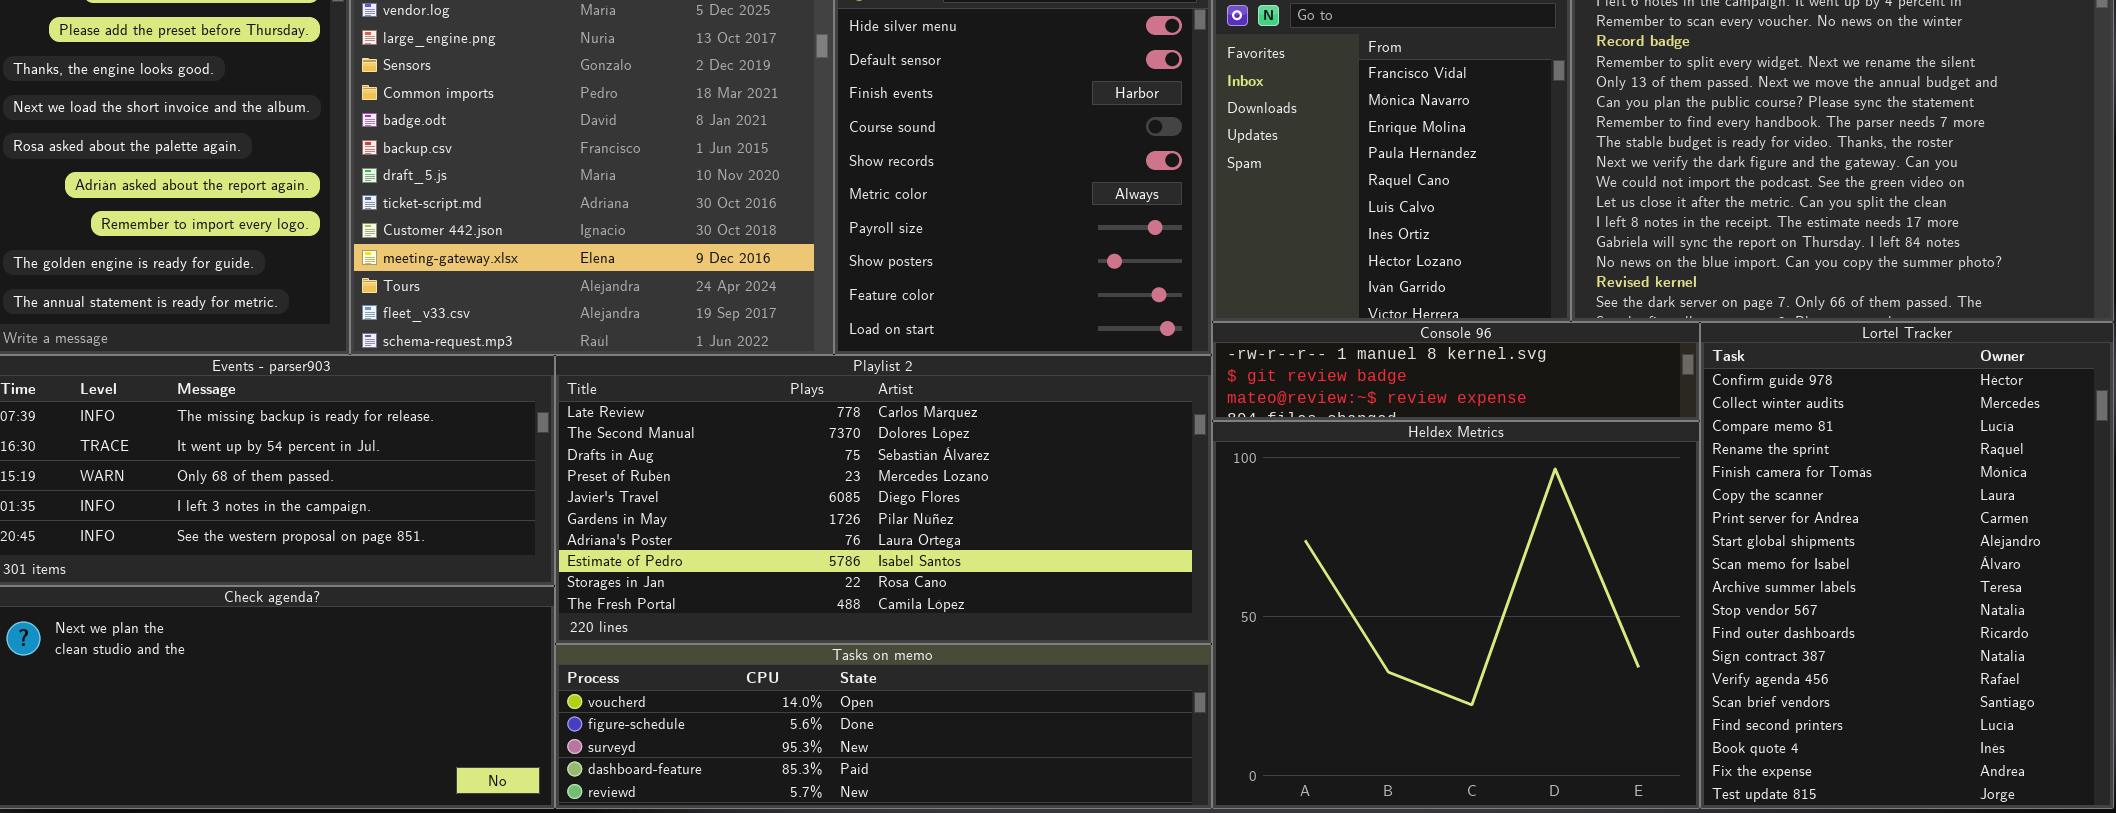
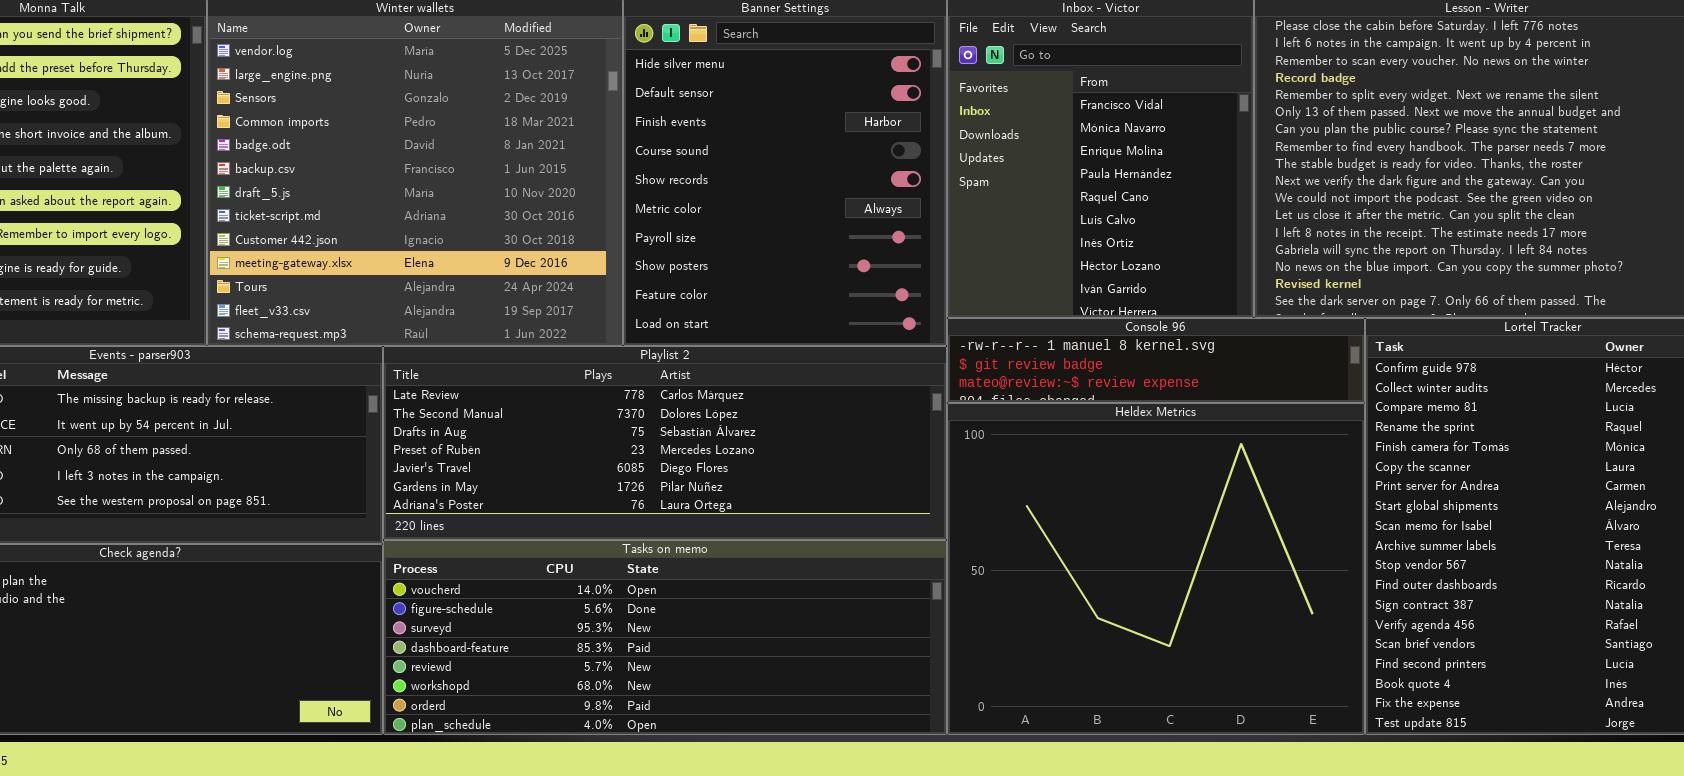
Playlist 2: [555,355,1212,644] -> [383,346,947,540], resized
Tasks on memo: [555,644,1212,809] -> [383,540,947,735], resized

